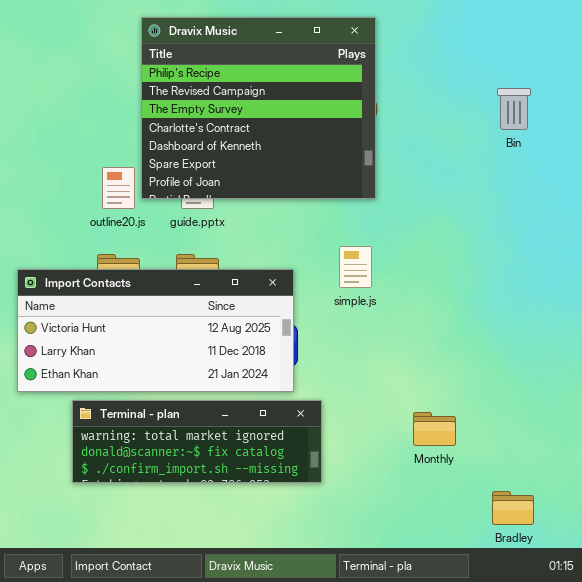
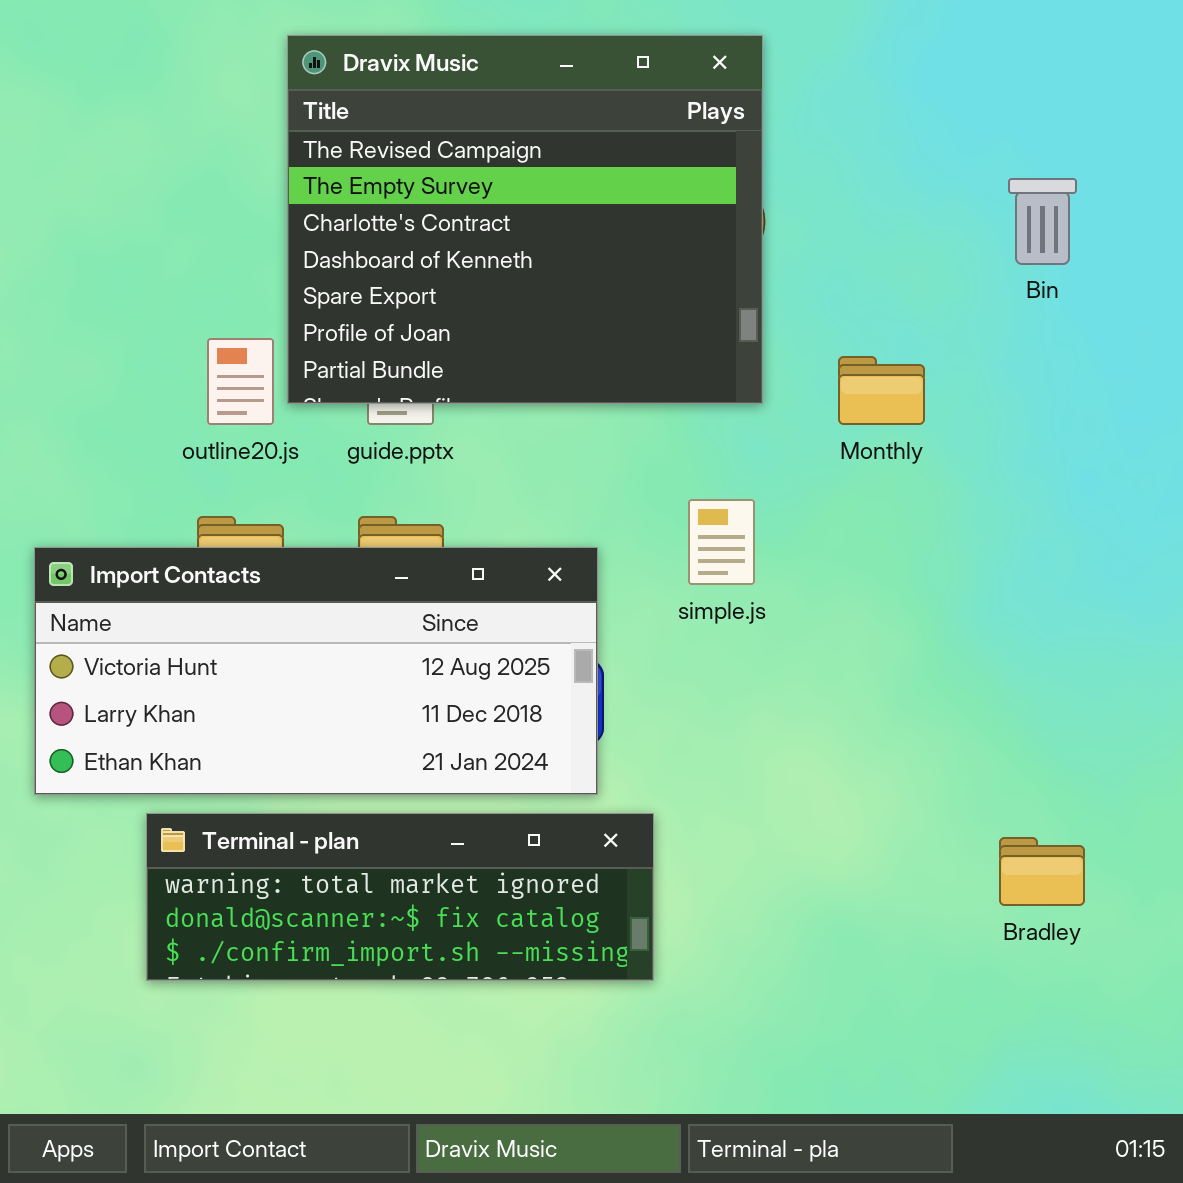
Dravix Music: [141,17,376,199] -> [287,35,763,404], scrolled down 1 row
Monthly: [413,412,456,446] -> [838,356,925,425], moved
Bradley: [492,491,534,525] -> [999,837,1085,906], moved

